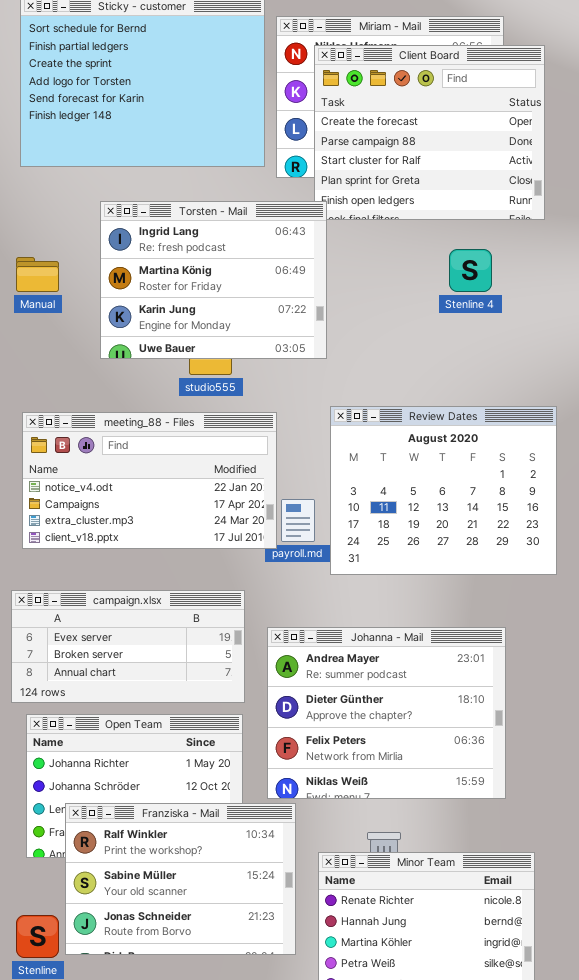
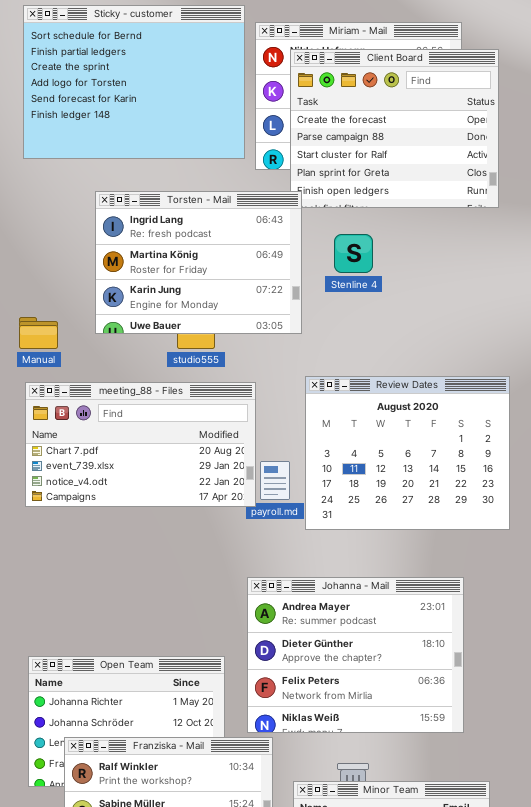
Stenline 4: [449,249,492,292] -> [334,234,373,273], moved
Manual: [16,257,59,292] -> [19,317,58,349], moved
meeting_88 - Files: [22,412,277,549] -> [25,382,256,507], scrolled up 2 rows
campaign.xlsx: [11,590,245,703] -> none, closed

